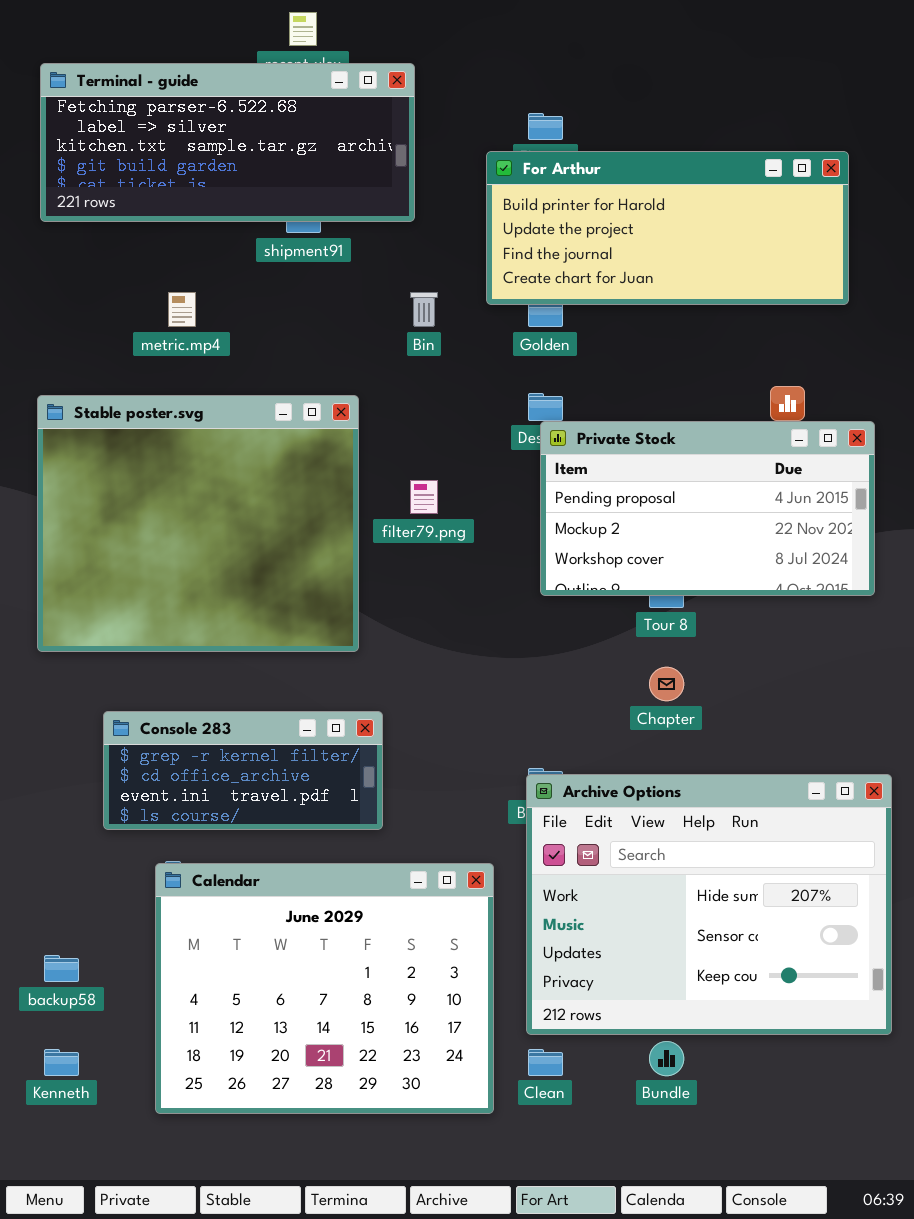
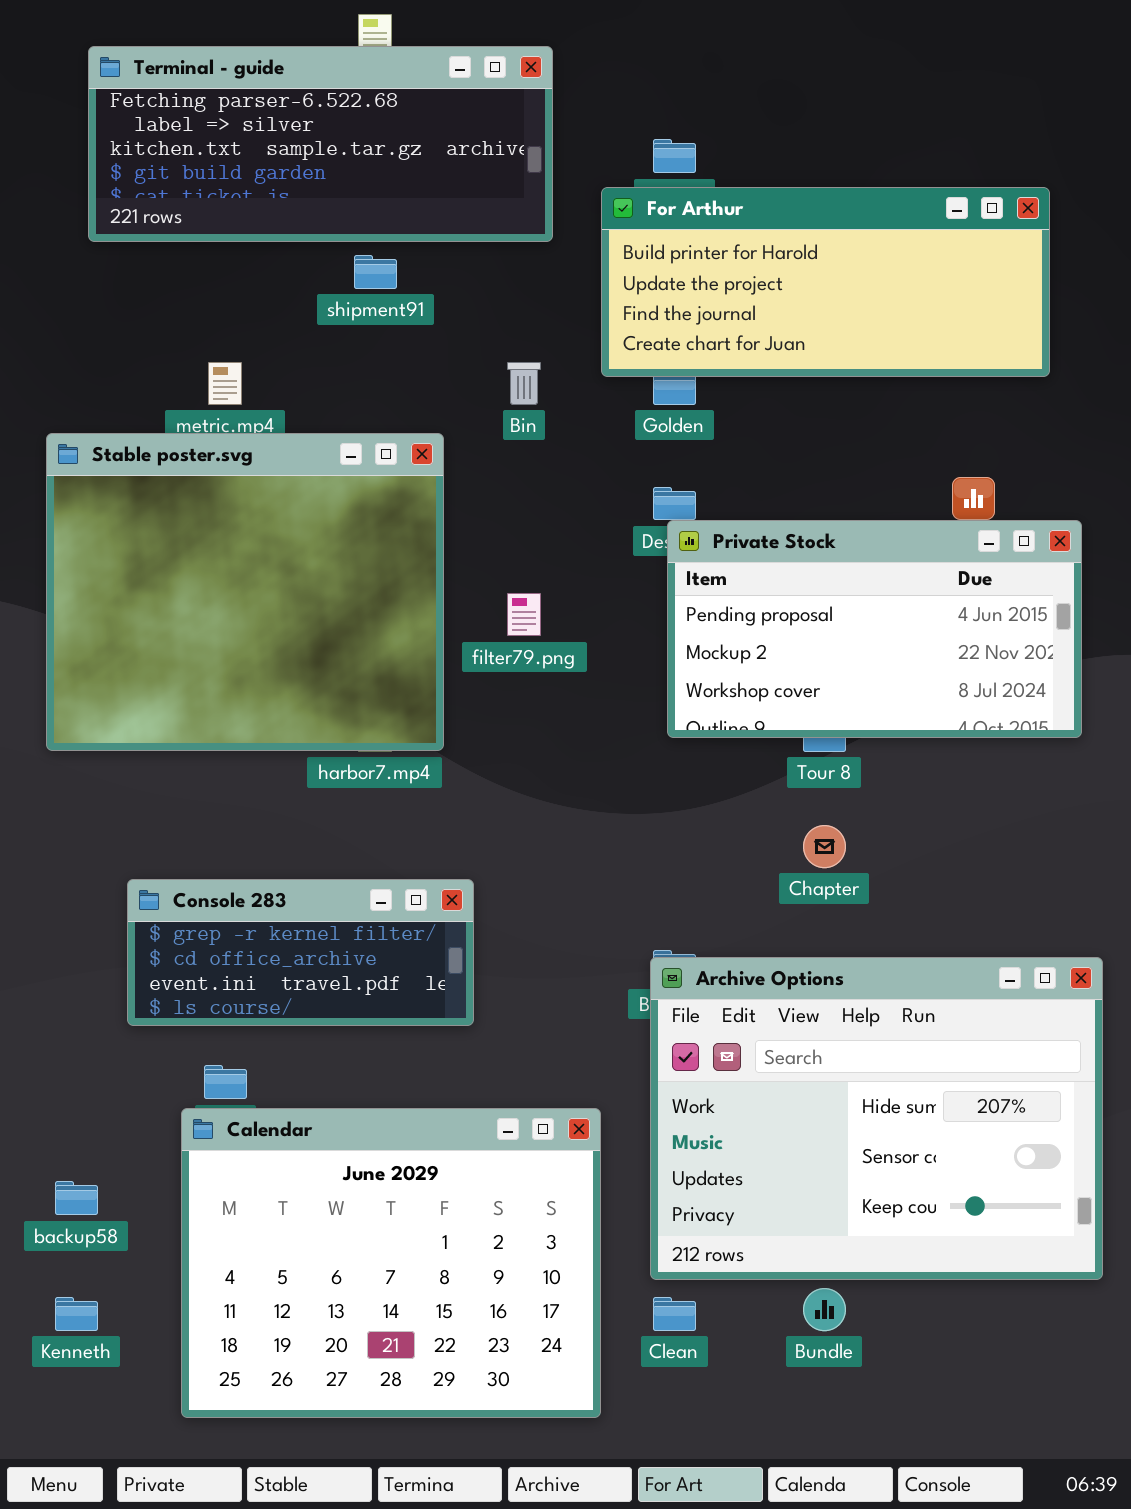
Terminal - guide: [40,63,415,222] -> [88,46,553,242], moved
Stable poster.svg: [37,395,359,652] -> [46,433,444,751], moved
Calendar: [155,863,494,1114] -> [181,1108,601,1418], moved

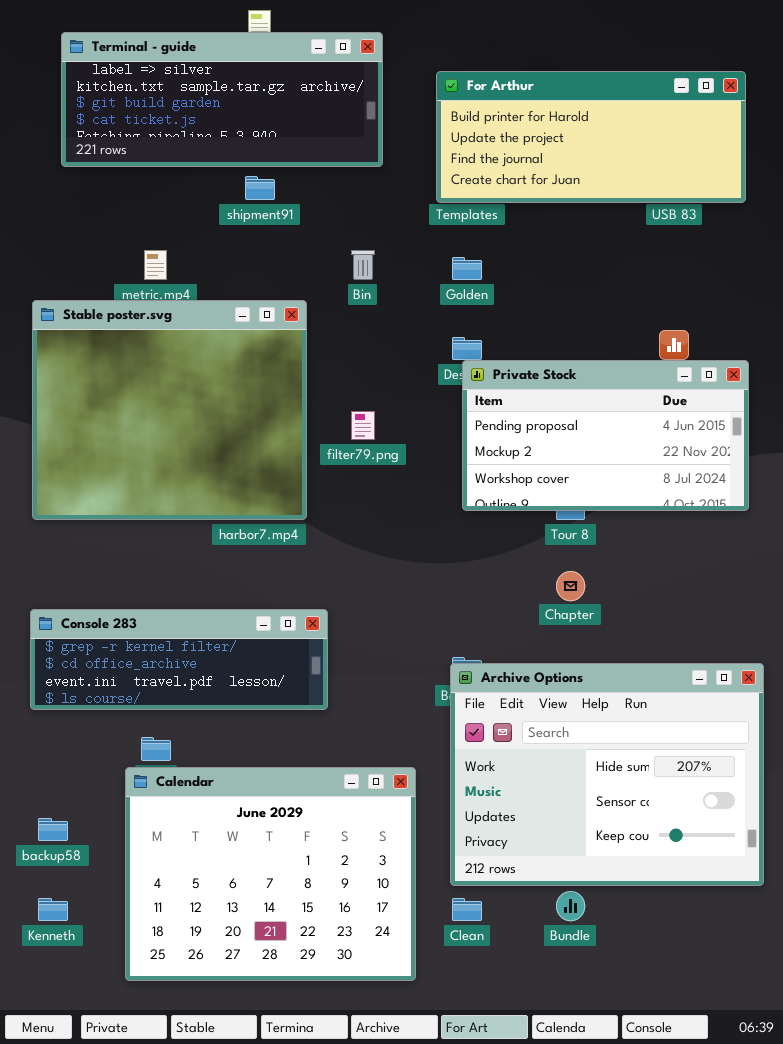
Terminal - guide: [88,46,553,242] -> [61,32,383,167], scrolled down 1 row
For Arthur: [601,187,1050,377] -> [436,71,746,203], moved
Console 283: [127,879,474,1026] -> [30,609,328,710], resized

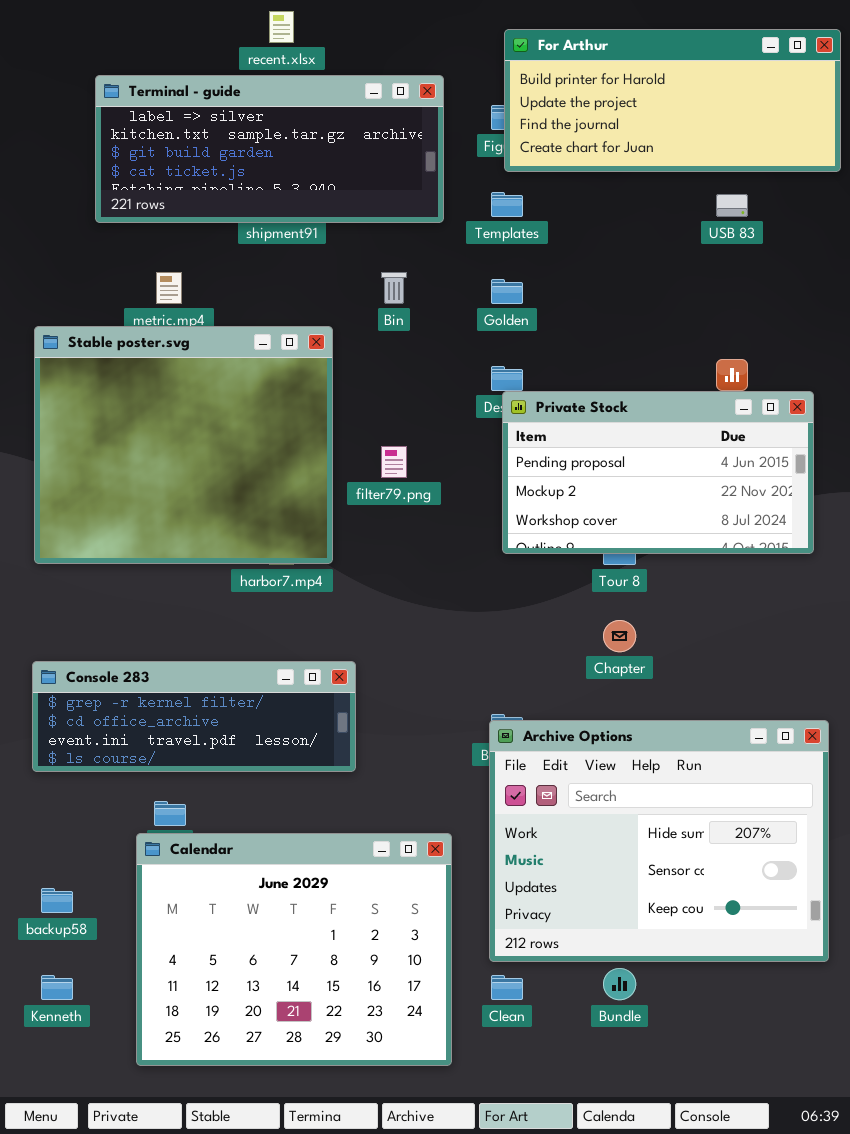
Terminal - guide: [61,32,383,167] -> [95,75,444,223], moved
For Arthur: [436,71,746,203] -> [504,29,841,172], moved

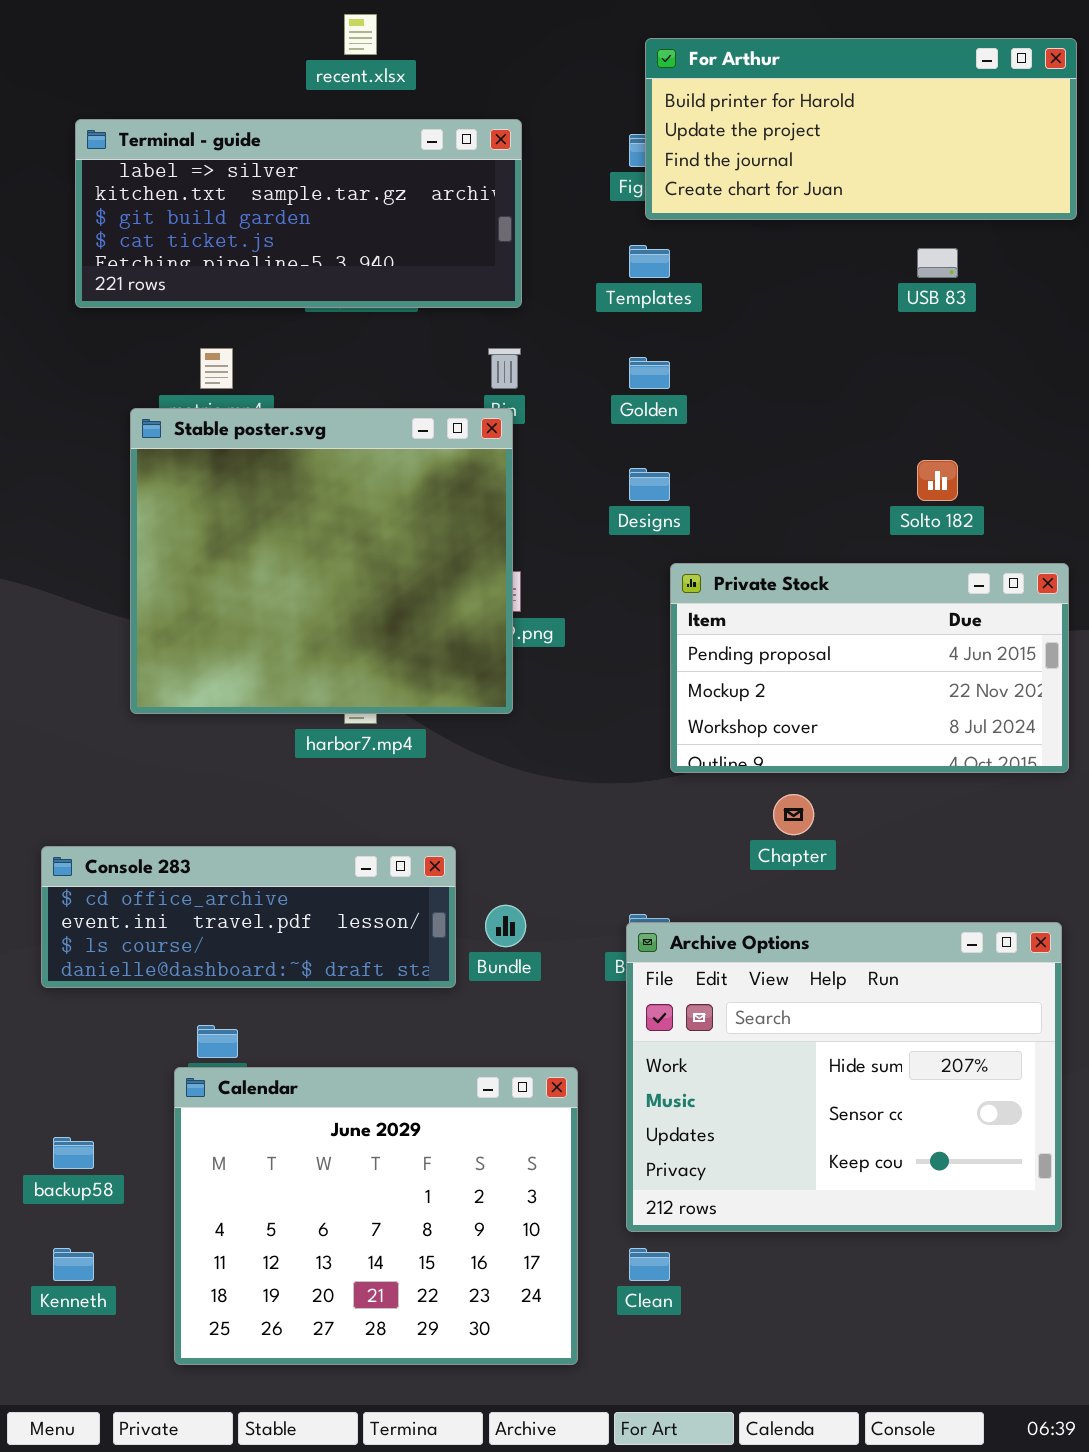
Terminal - guide: [95,75,444,223] -> [75,119,522,308], moved
Stable poster.svg: [34,326,333,564] -> [130,408,513,714], moved
Private Stock: [502,391,814,554] -> [670,563,1069,773], moved
Console 283: [32,661,356,772] -> [41,846,456,988], scrolled down 1 row
Bundle: [603,968,636,1000] -> [485,905,526,947], moved

